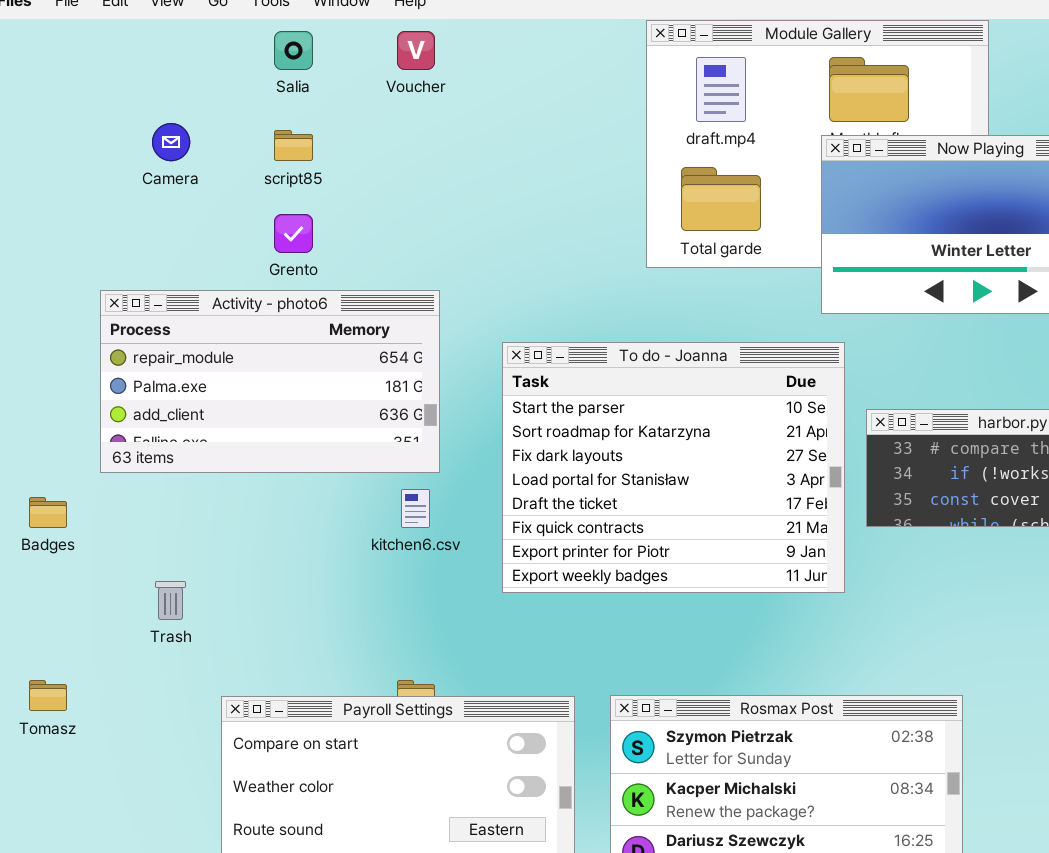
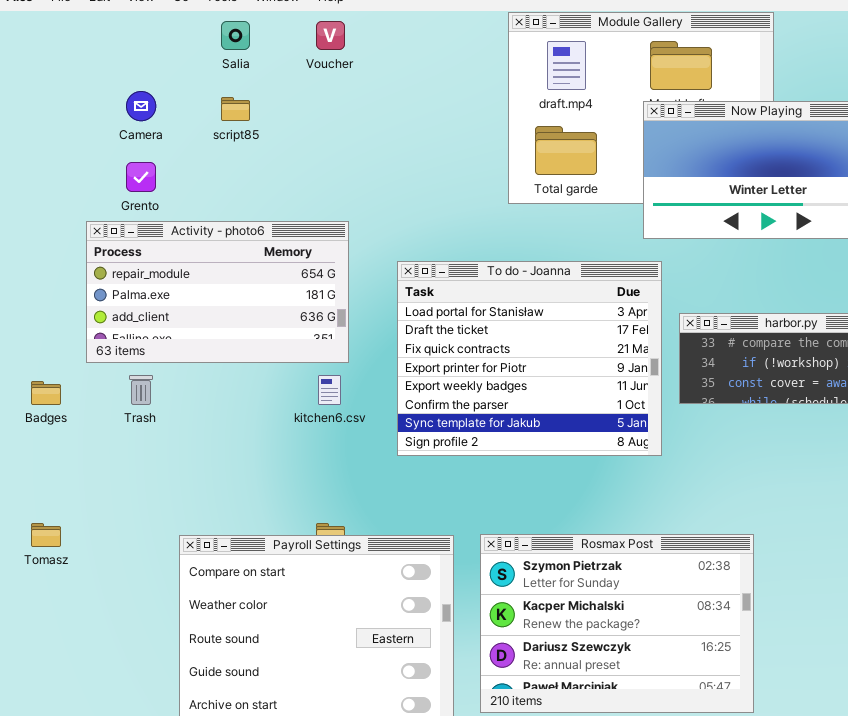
Grento: [274,214,313,253] -> [126,162,156,192], moved
To do - Joanna: [502,342,845,593] -> [397,261,662,456], scrolled down 3 rows
Trash: [155,581,186,620] -> [129,375,153,405], moved

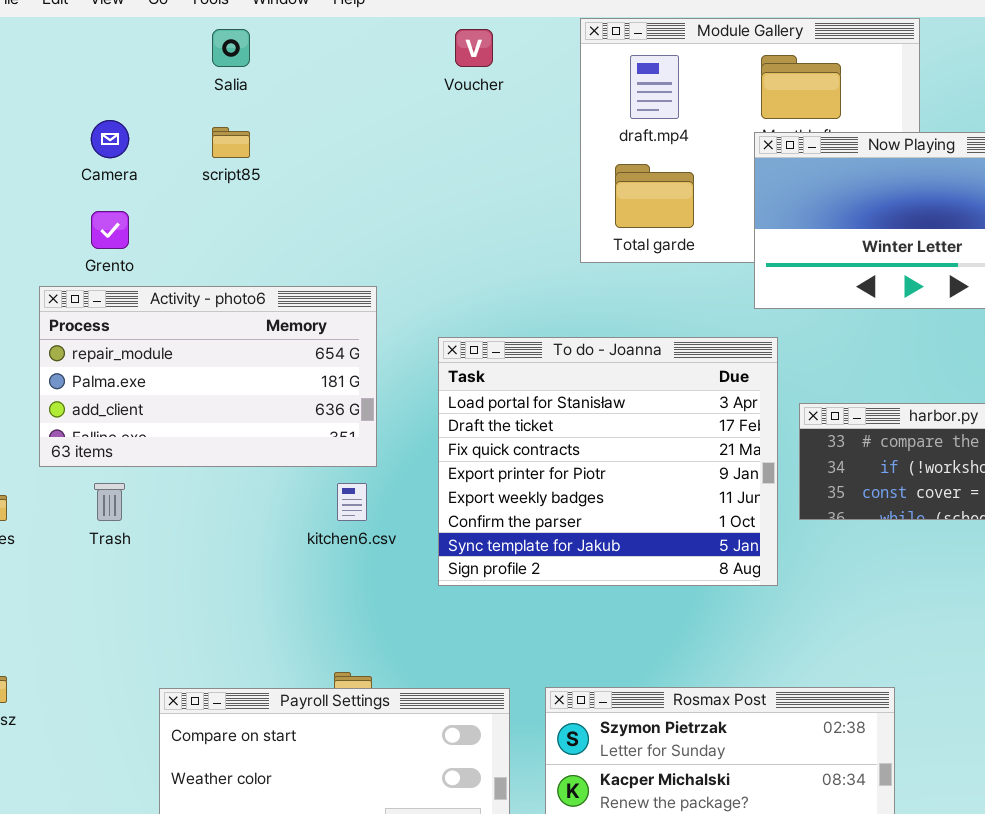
Voucher: [316,21,345,50] -> [455,29,493,67], moved

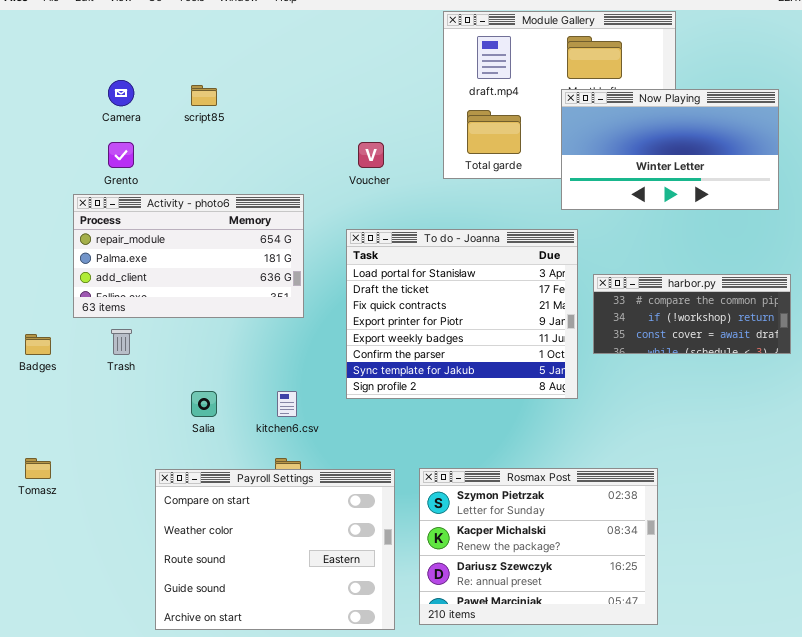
Salia: [212,29,250,67] -> [191,391,217,417], moved
Voucher: [455,29,493,67] -> [358,142,384,168], moved
kitchen6.csv: [337,483,367,521] -> [277,391,297,417], moved

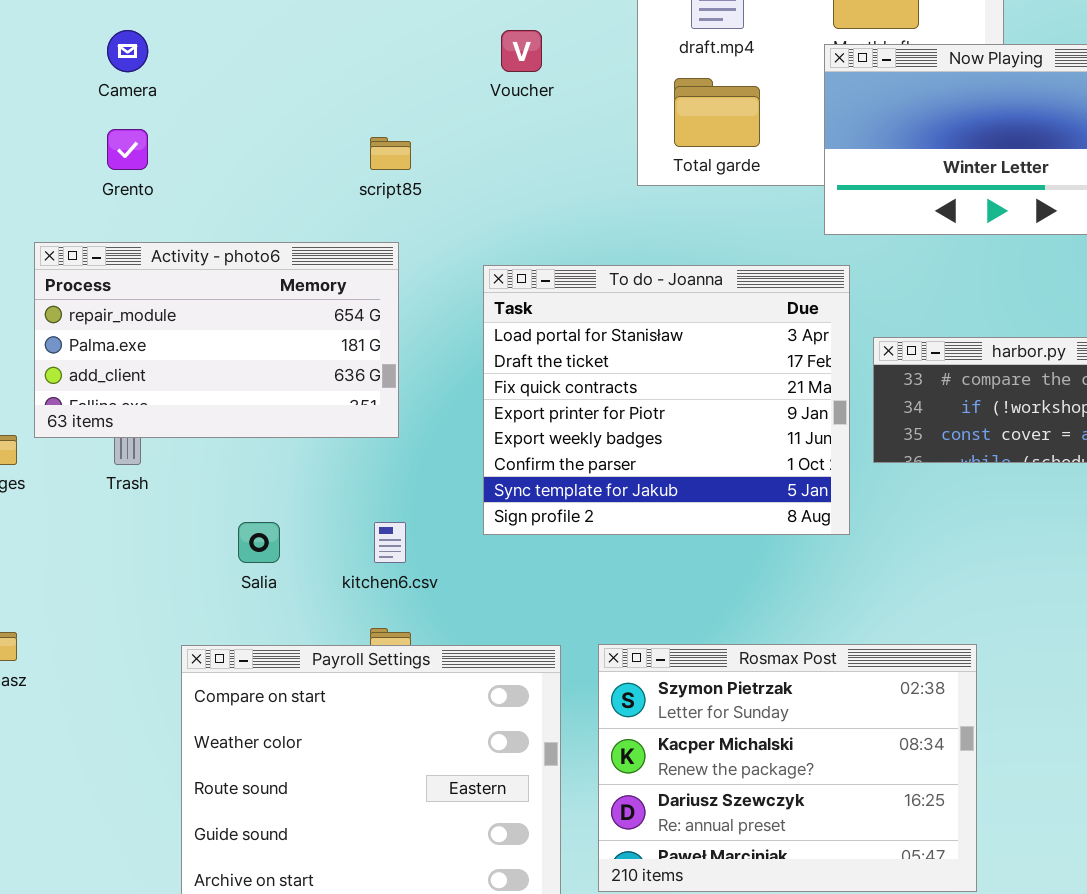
script85: [191,85,217,106] -> [370,137,411,170], moved
Voucher: [358,142,384,168] -> [501,30,542,72], moved
Activity - photo6: [73,194,304,318] -> [34,242,399,438], moved

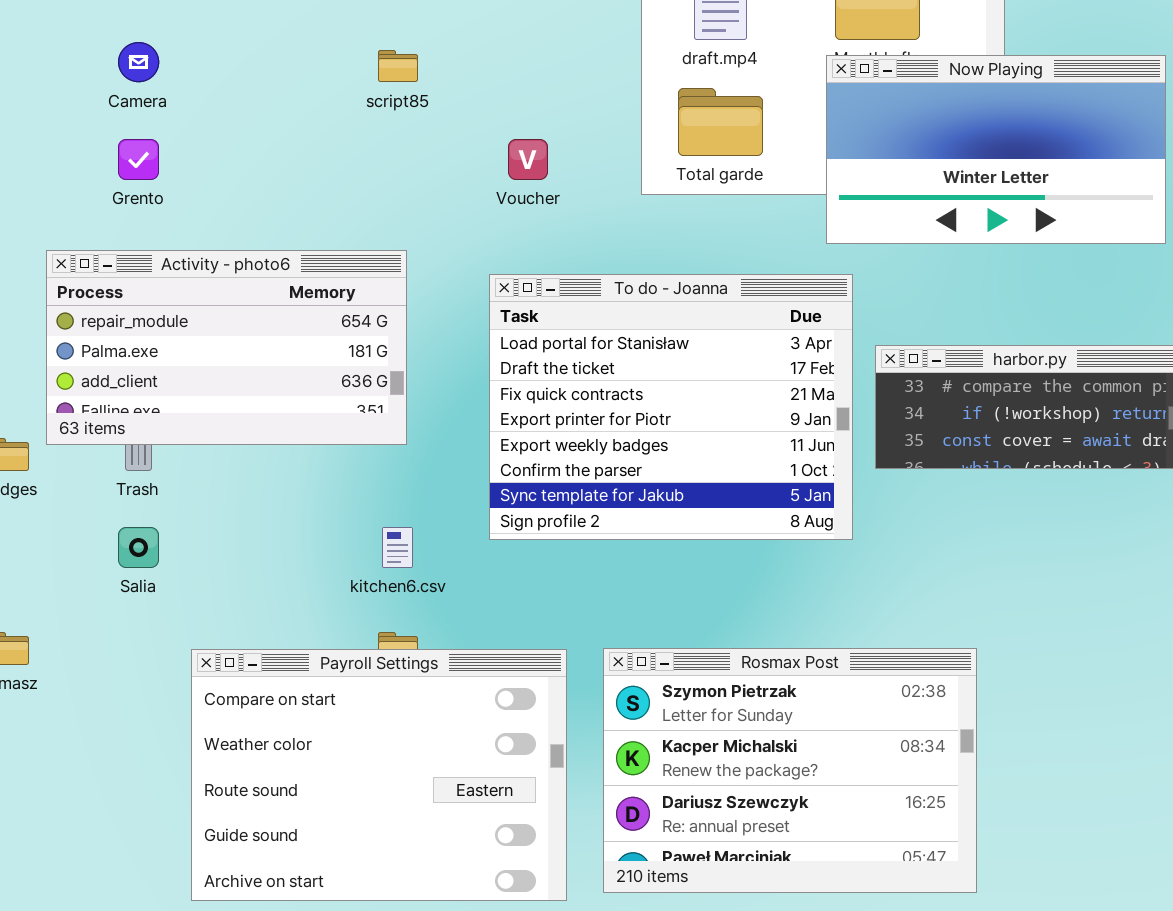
Voucher: [501,30,542,72] -> [508,139,548,180], moved
script85: [370,137,411,170] -> [378,50,418,82], moved
Salia: [238,522,280,563] -> [118,527,159,568], moved

